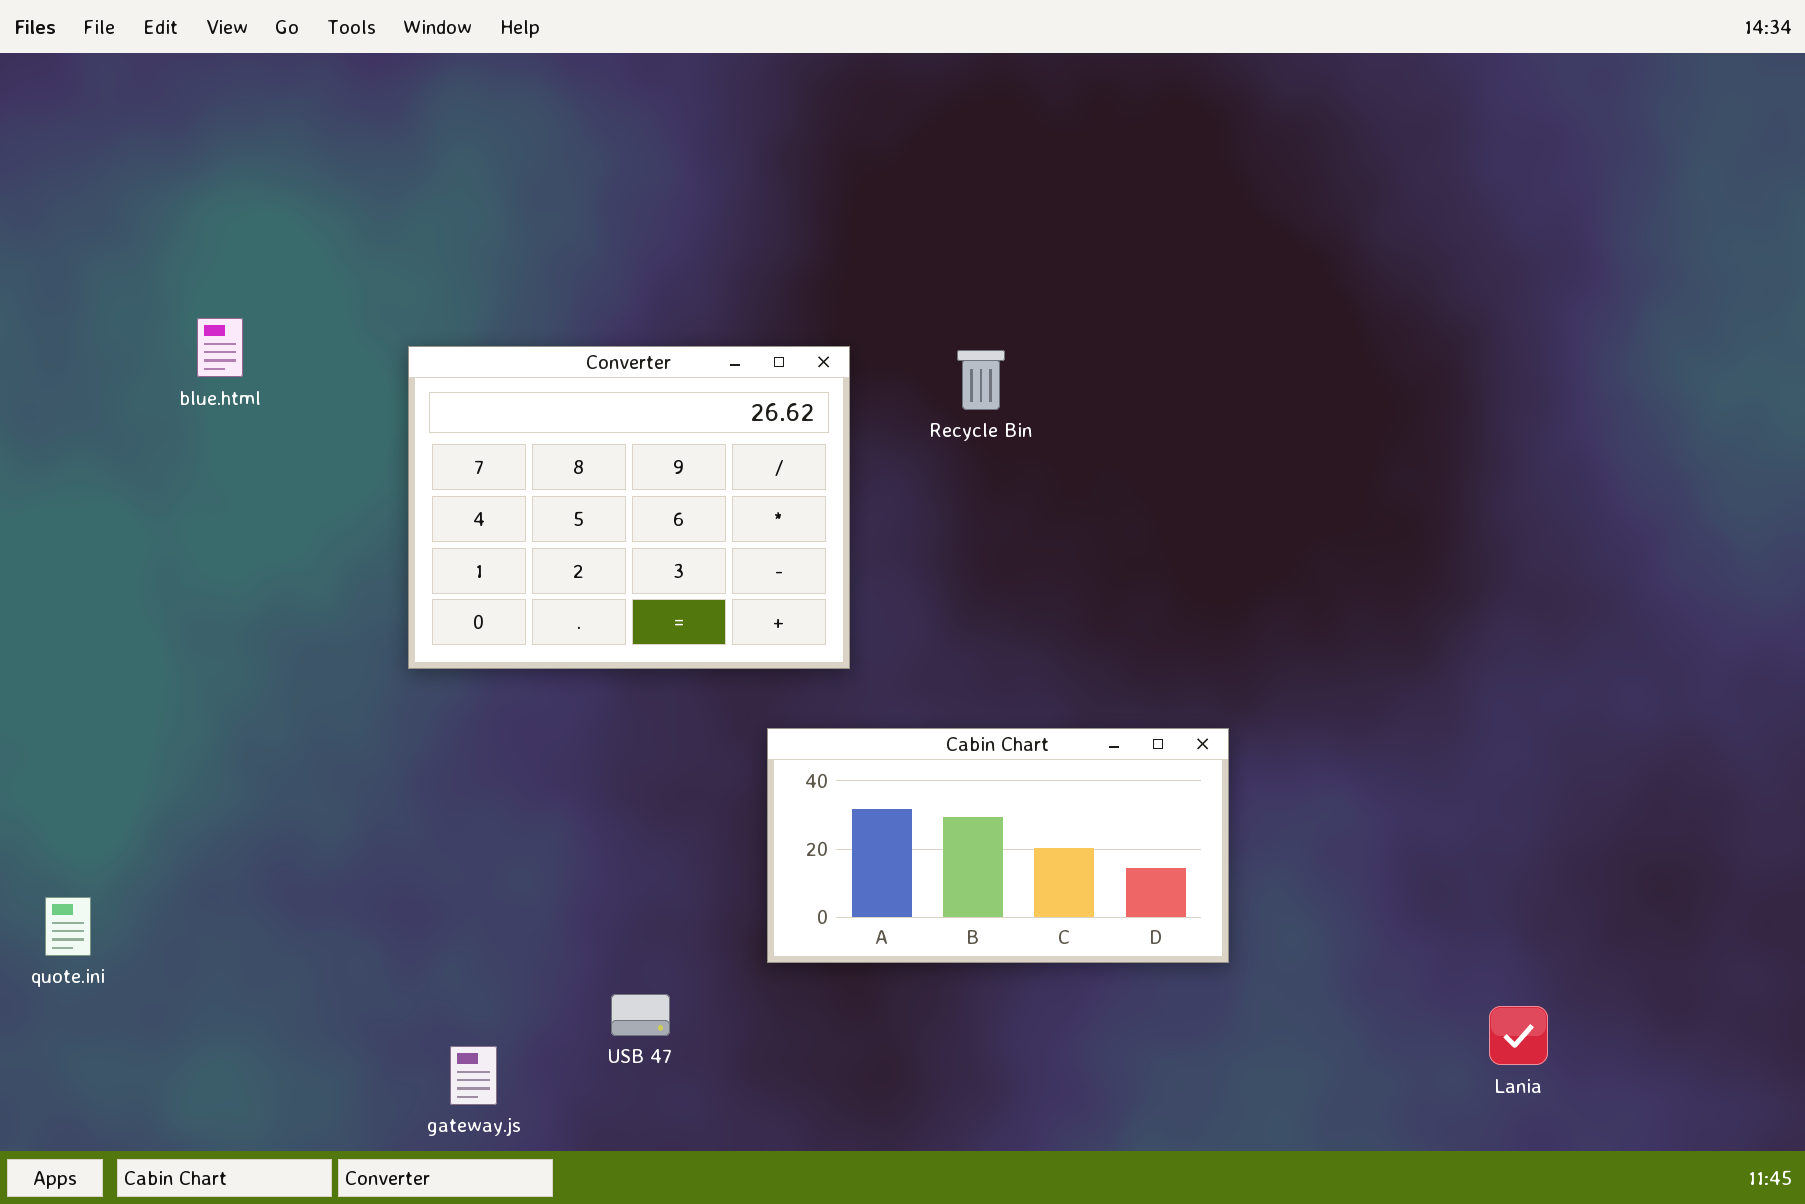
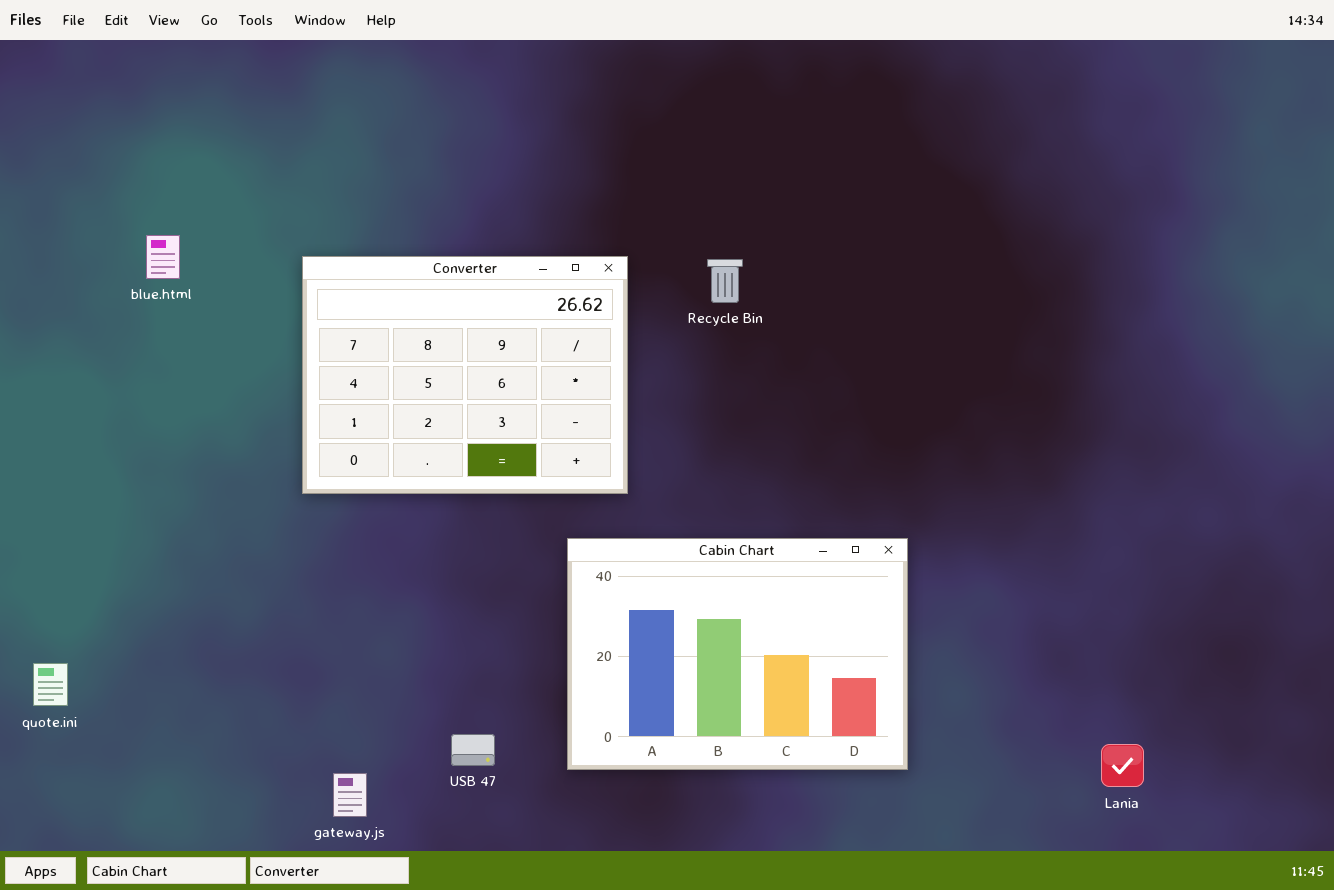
Cabin Chart: [767,728,1229,963] -> [567,538,908,770], resized

